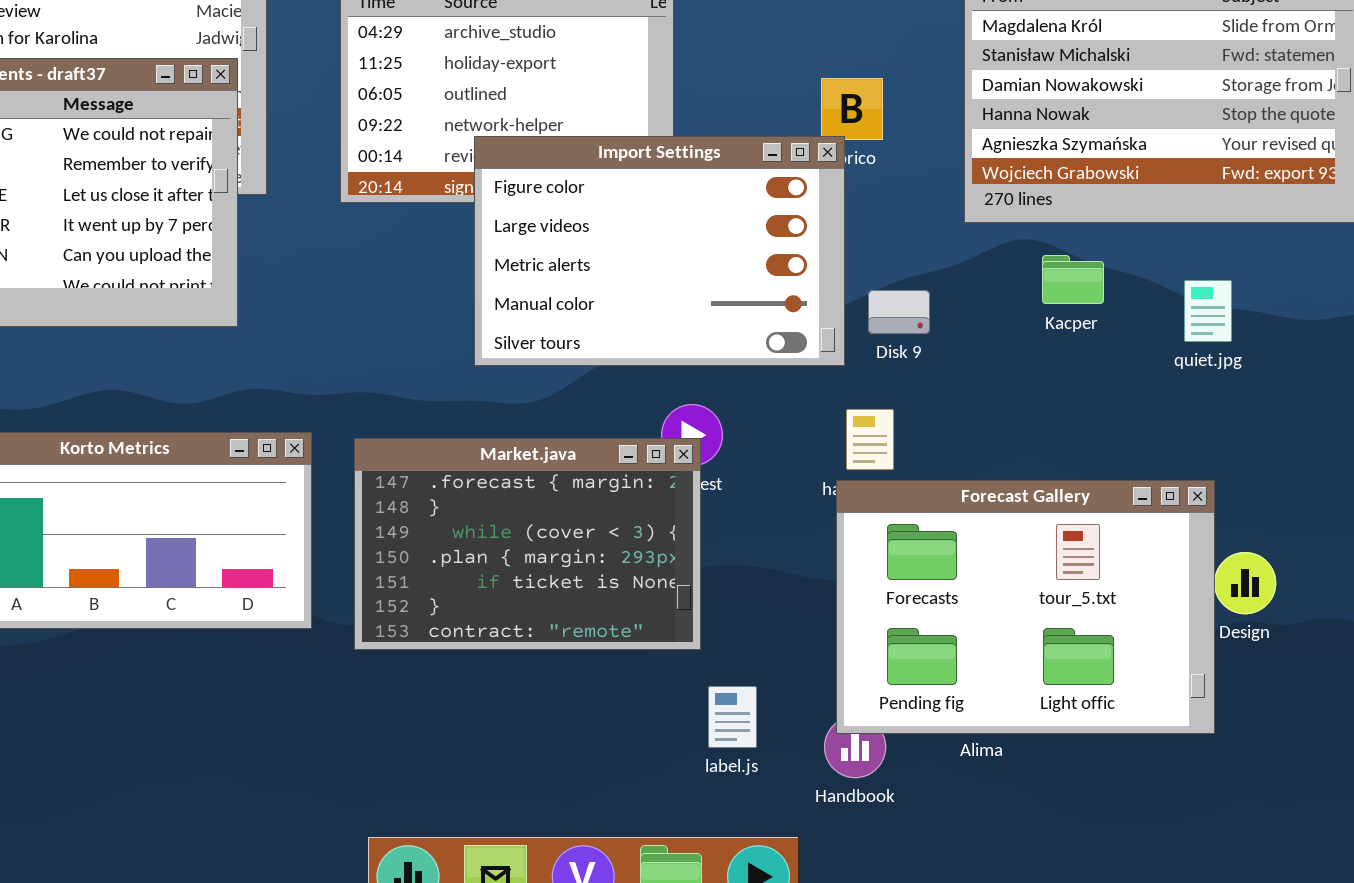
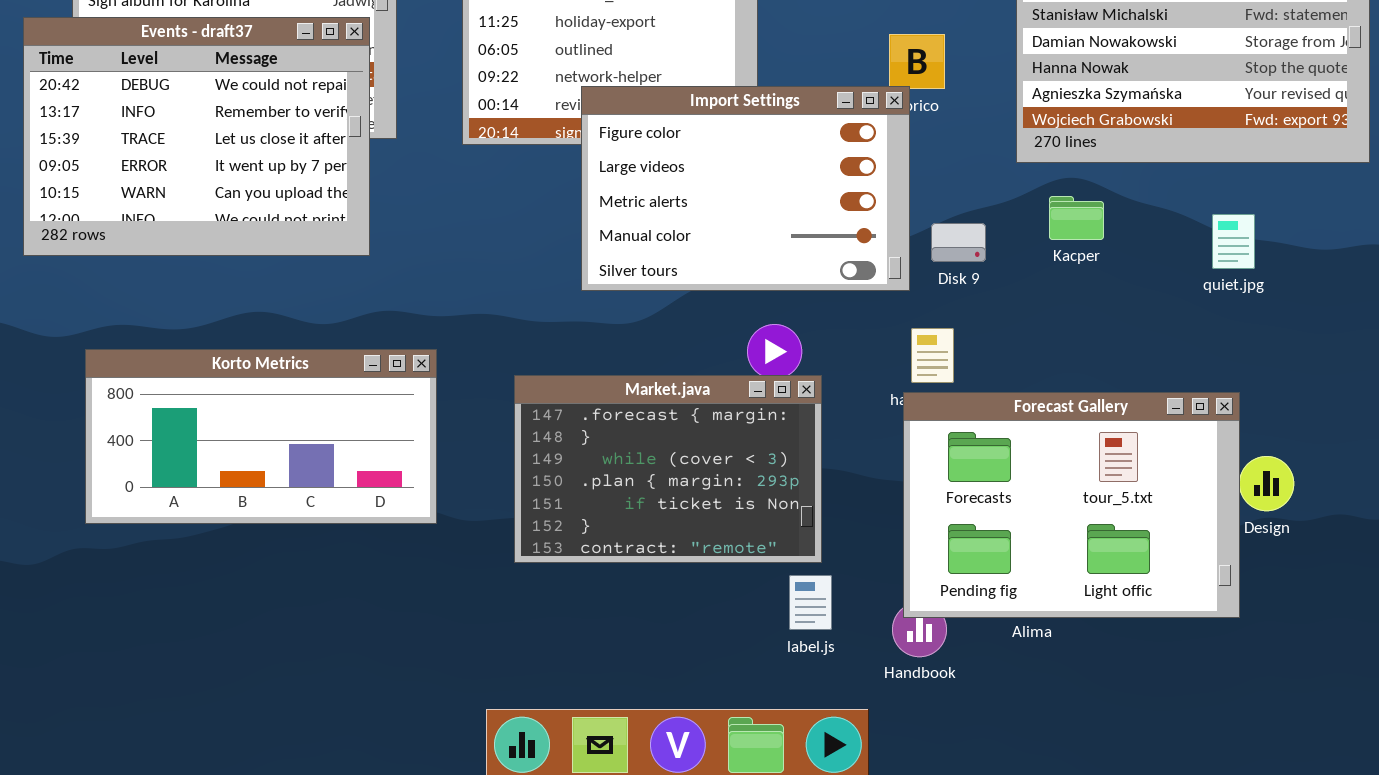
Kacper: [1042,255,1104,304] -> [1049,196,1104,240], moved
Market.java: [354,438,701,650] -> [514,375,822,563], moved

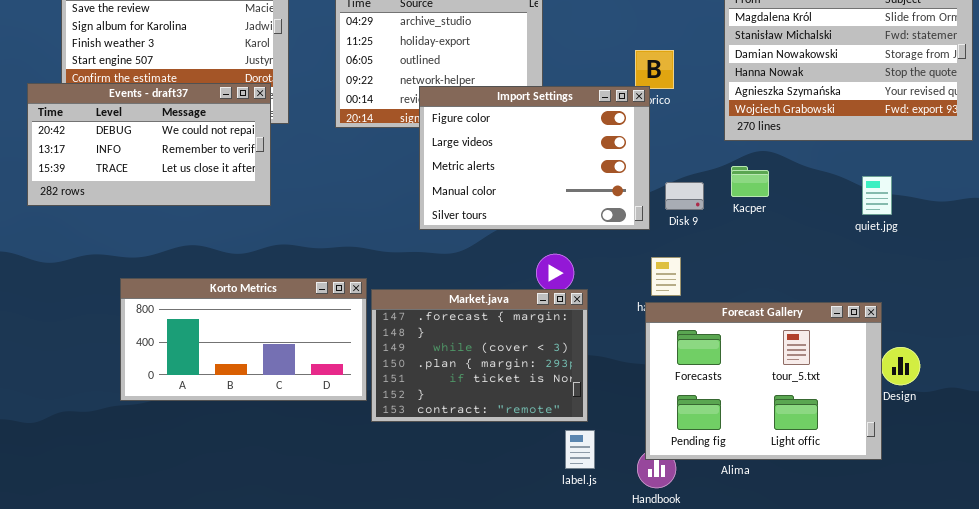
Events - draft37: [23,17,370,256] -> [27,83,271,206], resized
Kacper: [1049,196,1104,240] -> [731,166,769,197], moved
Korto Metrics: [85,349,437,524] -> [120,278,367,401], moved

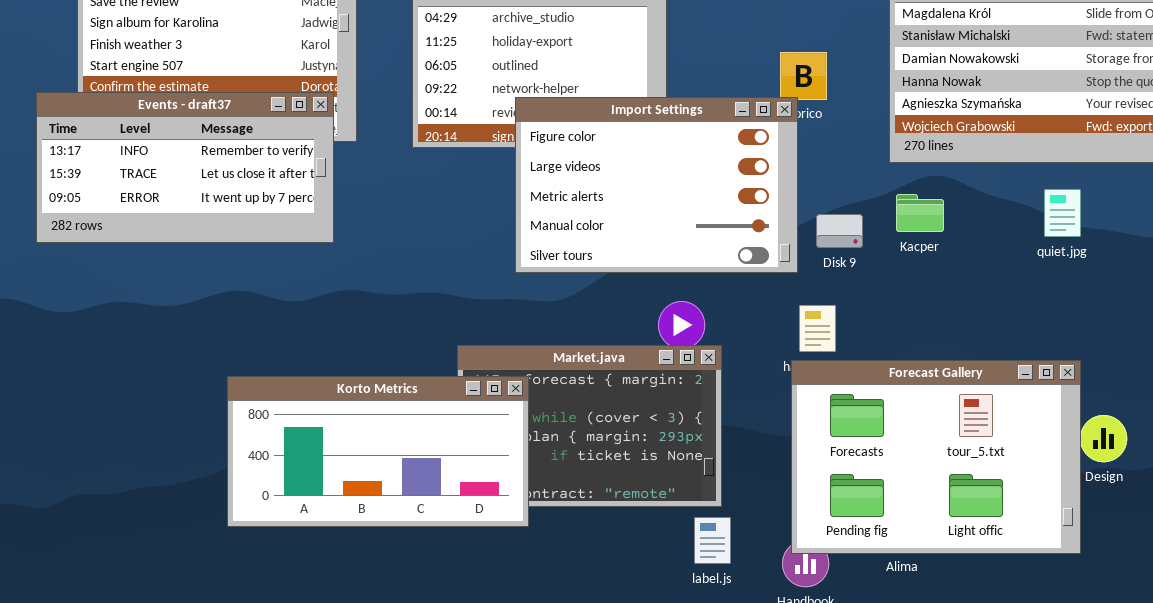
Events - draft37: [27,83,271,206] -> [36,92,334,243], scrolled down 1 row
quiet.jpg: [862,176,892,215] -> [1044,189,1081,237], moved
Korto Metrics: [120,278,367,401] -> [227,376,529,527], moved

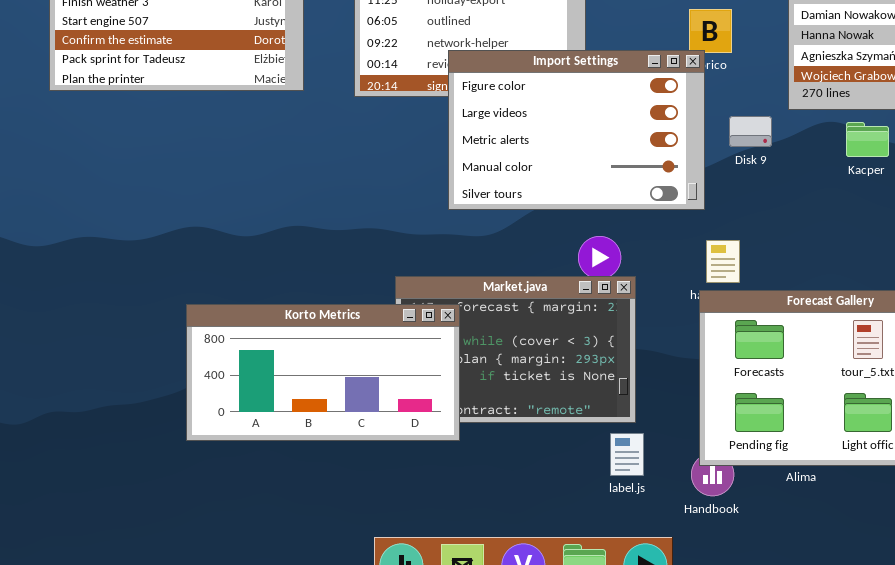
Events - draft37: [36,92,334,243] -> none, closed
Kacper: [896,194,944,232] -> [846,122,889,157], moved
Disk 9: [816,214,863,248] -> [729,116,772,147], moved

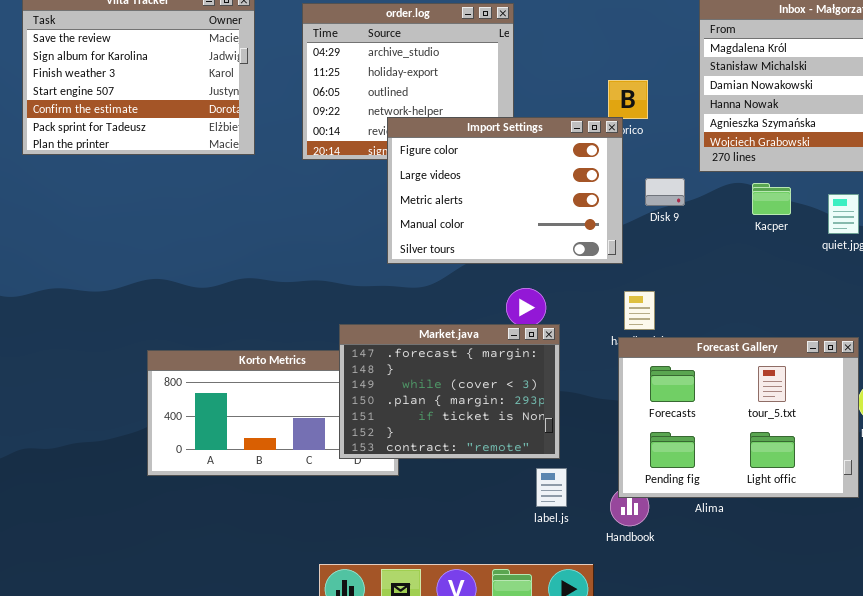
Market.java: [395,276,636,423] -> [339,324,560,459], raised

